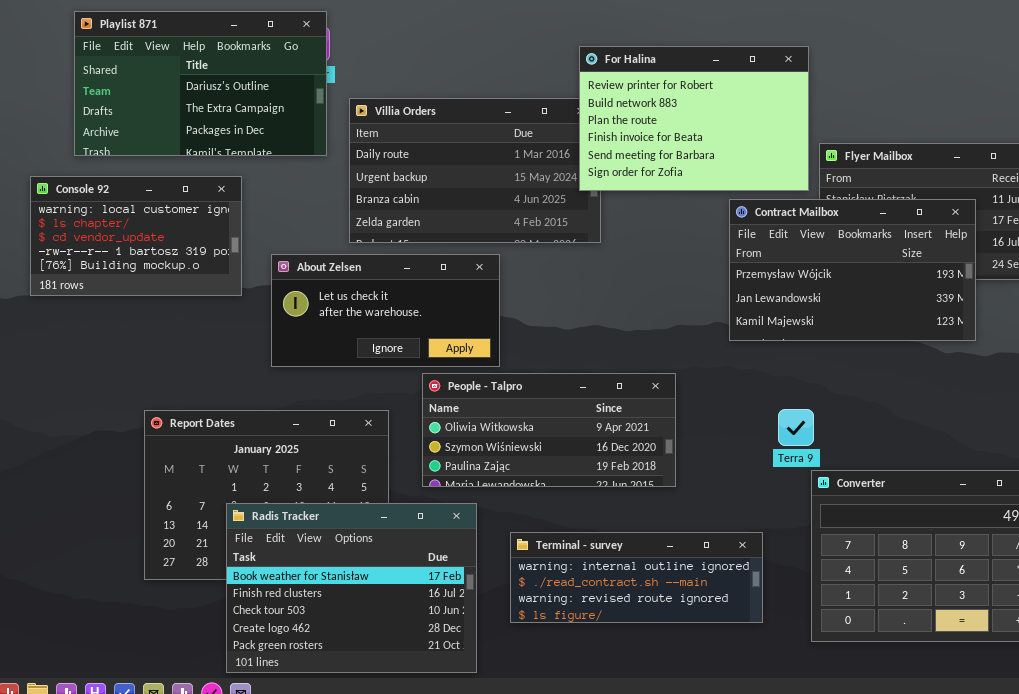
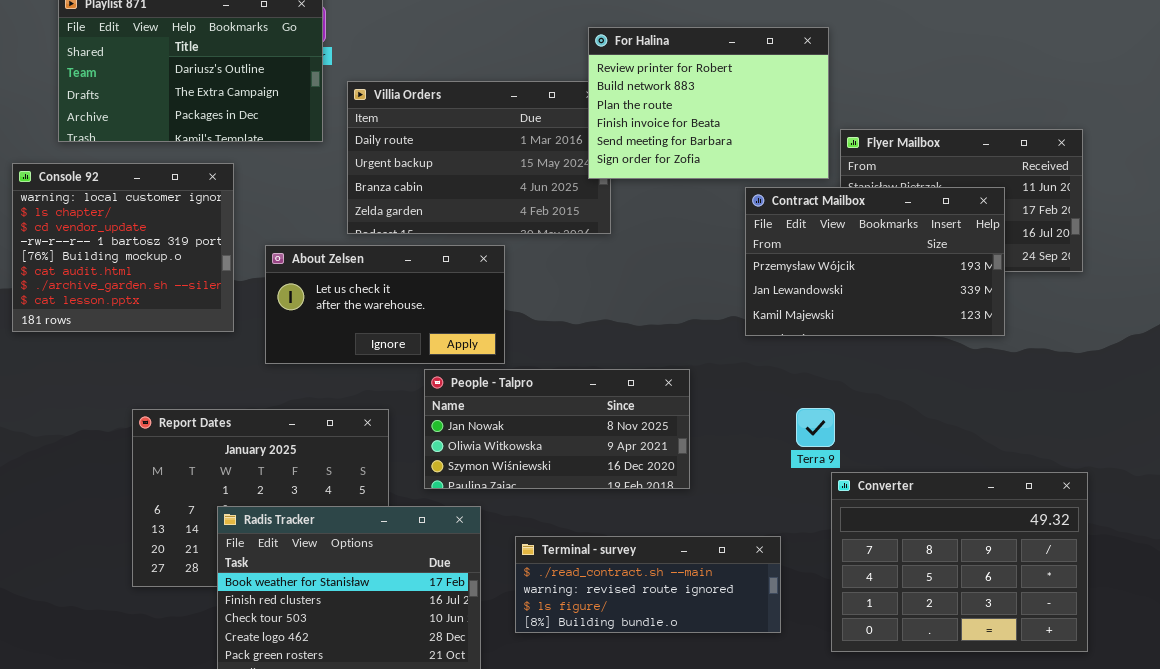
Console 92: [30,176,242,296] -> [12,163,234,332], resized
People - Talpro: [422,373,676,487] -> [424,369,690,489], scrolled up 1 row
Terminal - survey: [510,532,763,623] -> [515,536,781,633], scrolled down 1 row

